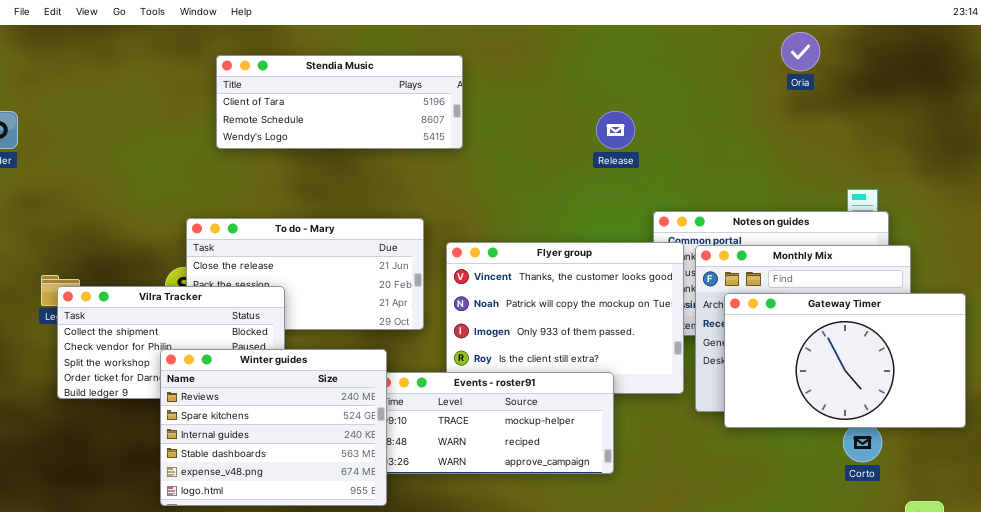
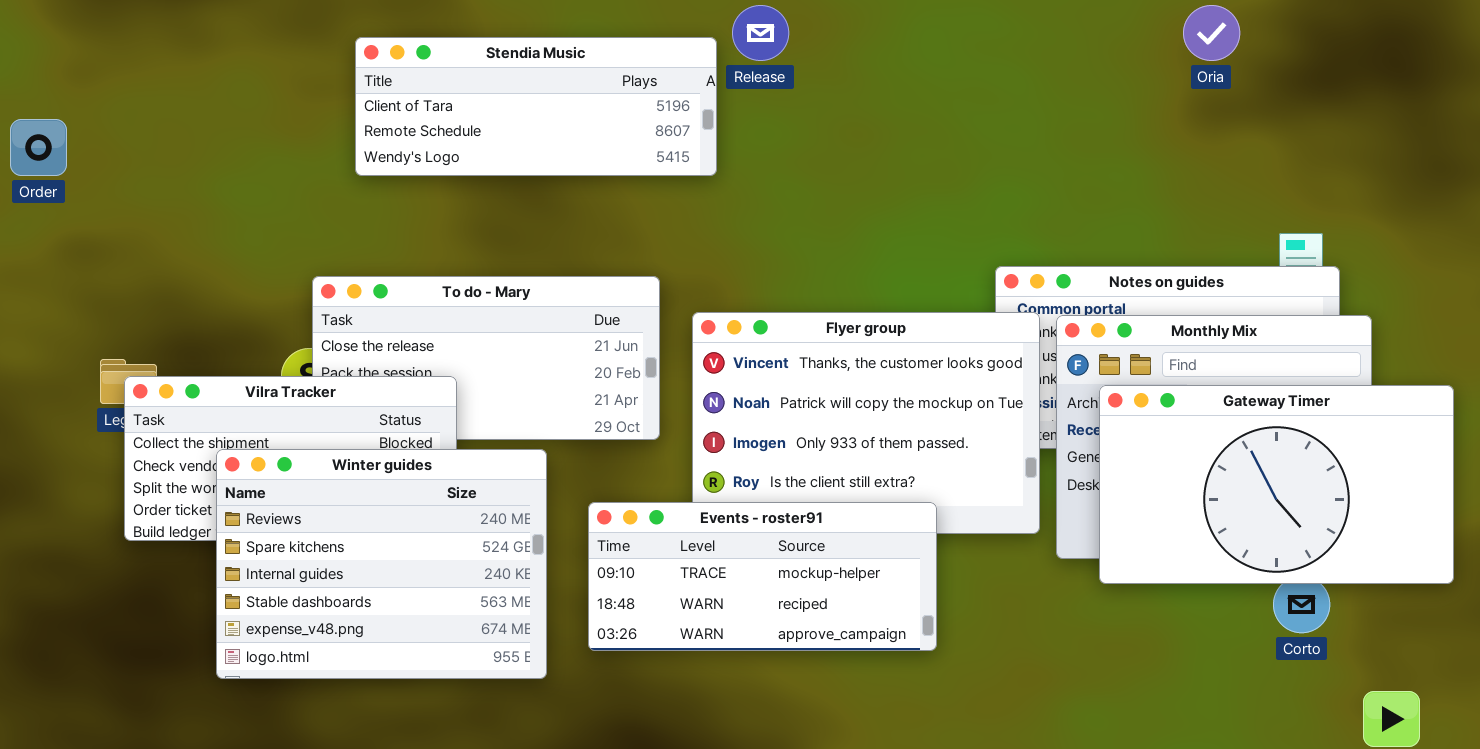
Release: [596,111,635,149] -> [732,5,789,61], moved
Winter guides: [160,349,387,506] -> [216,449,547,679], moved

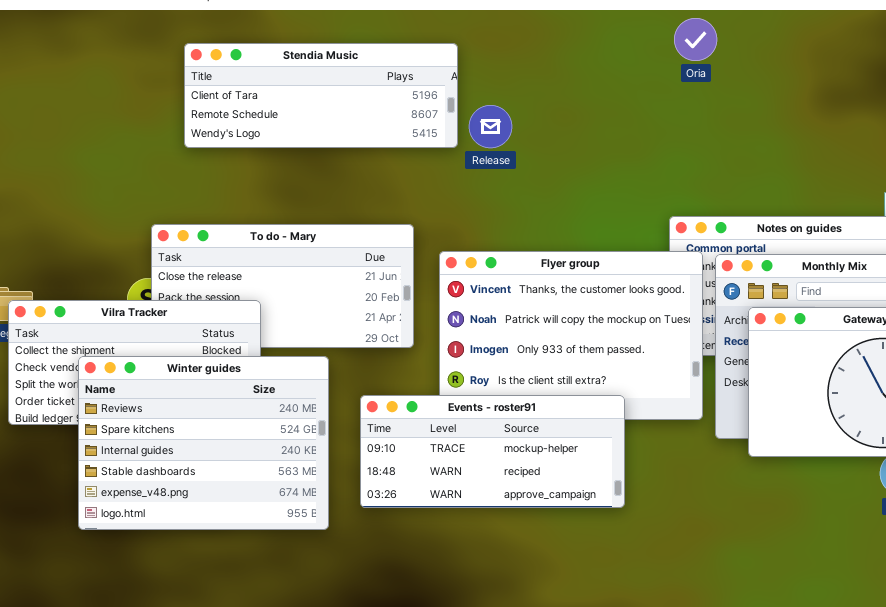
Release: [732,5,789,61] -> [469,105,512,148], moved
Oria: [1183,5,1240,61] -> [674,18,717,61], moved

